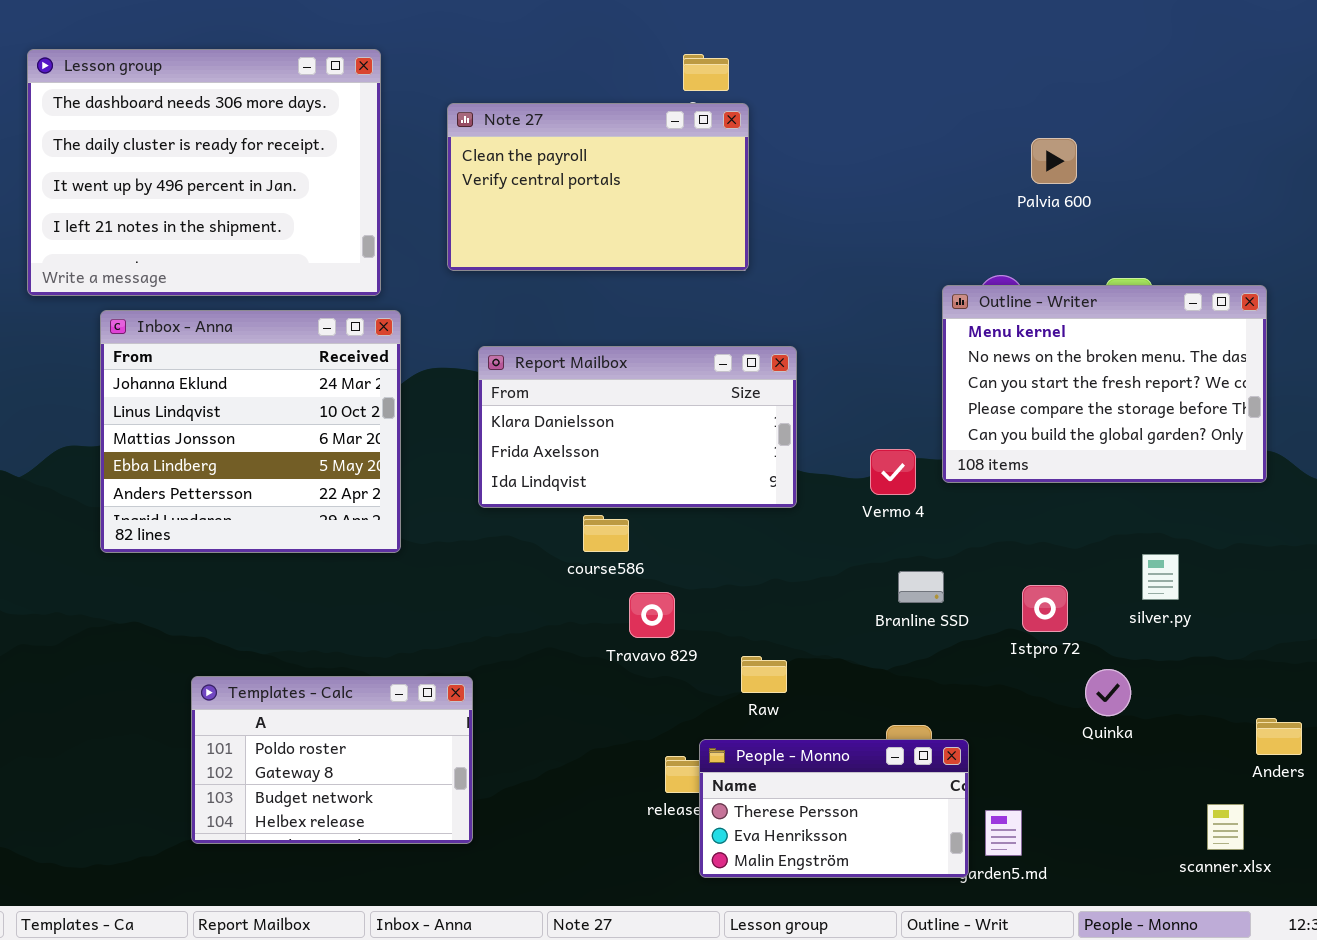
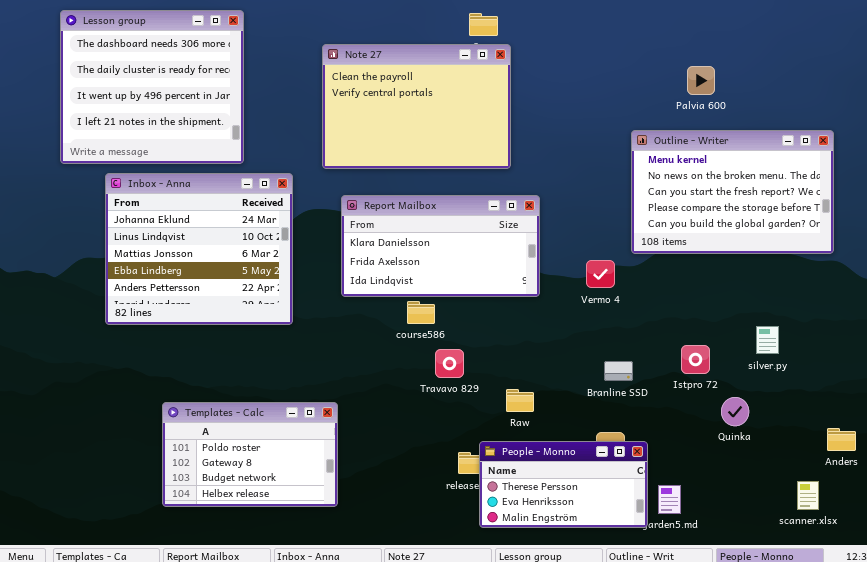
Lesson group: [27,49,381,296] -> [60,10,244,164], resized
Note 27: [447,103,749,271] -> [322,44,511,169], resized
Outline - Writer: [942,285,1267,483] -> [631,130,834,254], moved
Branline SSD: [898,571,944,603] -> [604,361,633,381], moved

